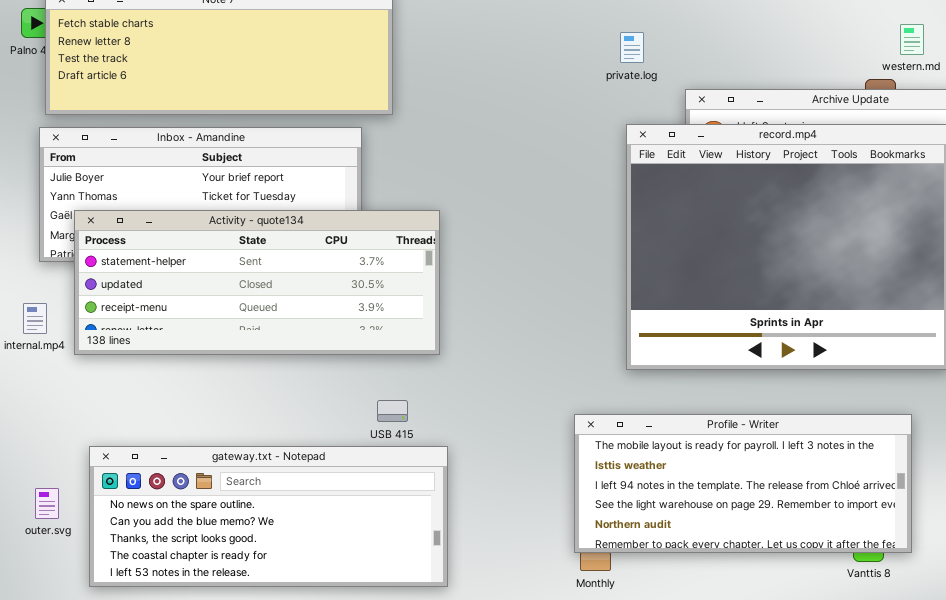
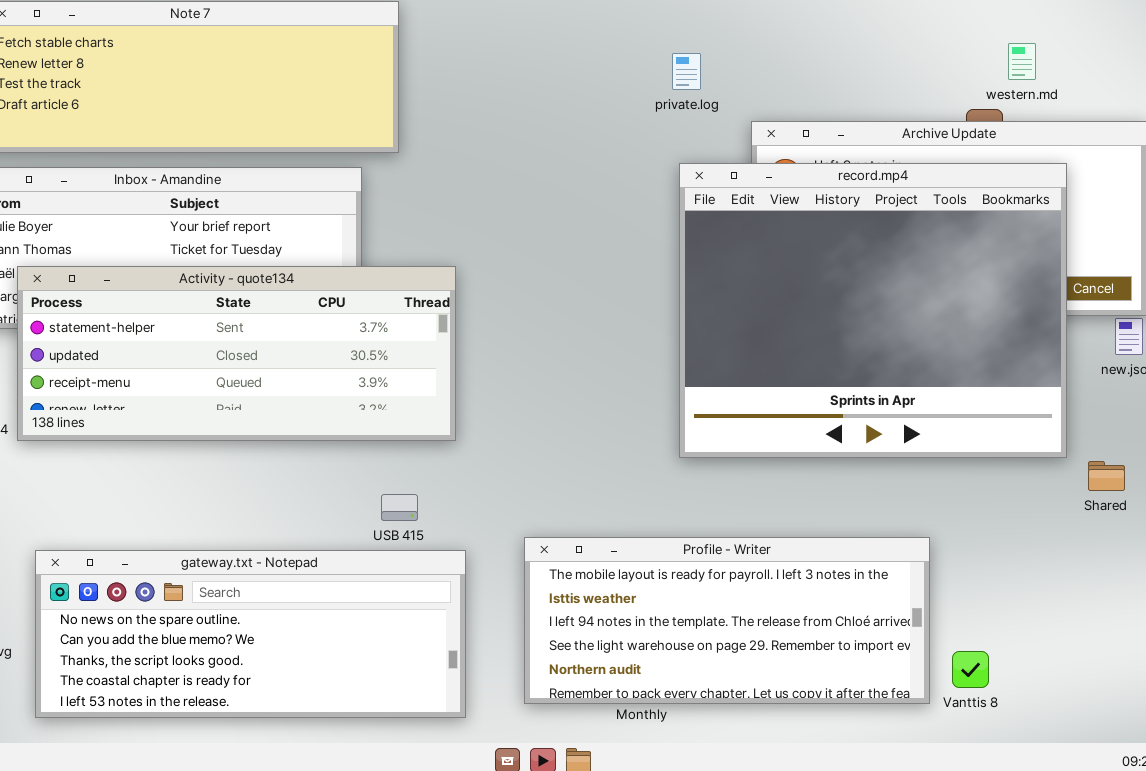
Profile - Writer: [574,414,912,553] -> [524,537,930,704], moved

